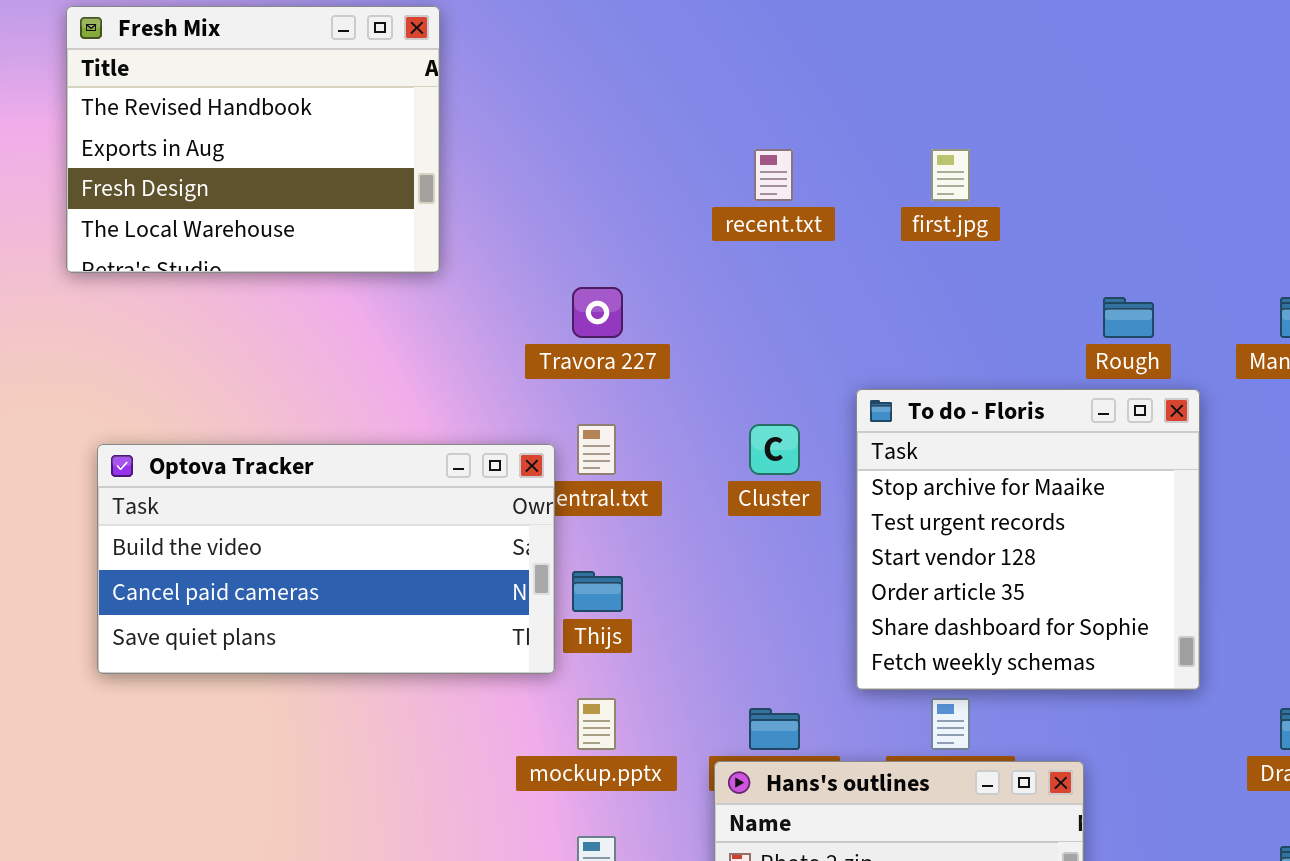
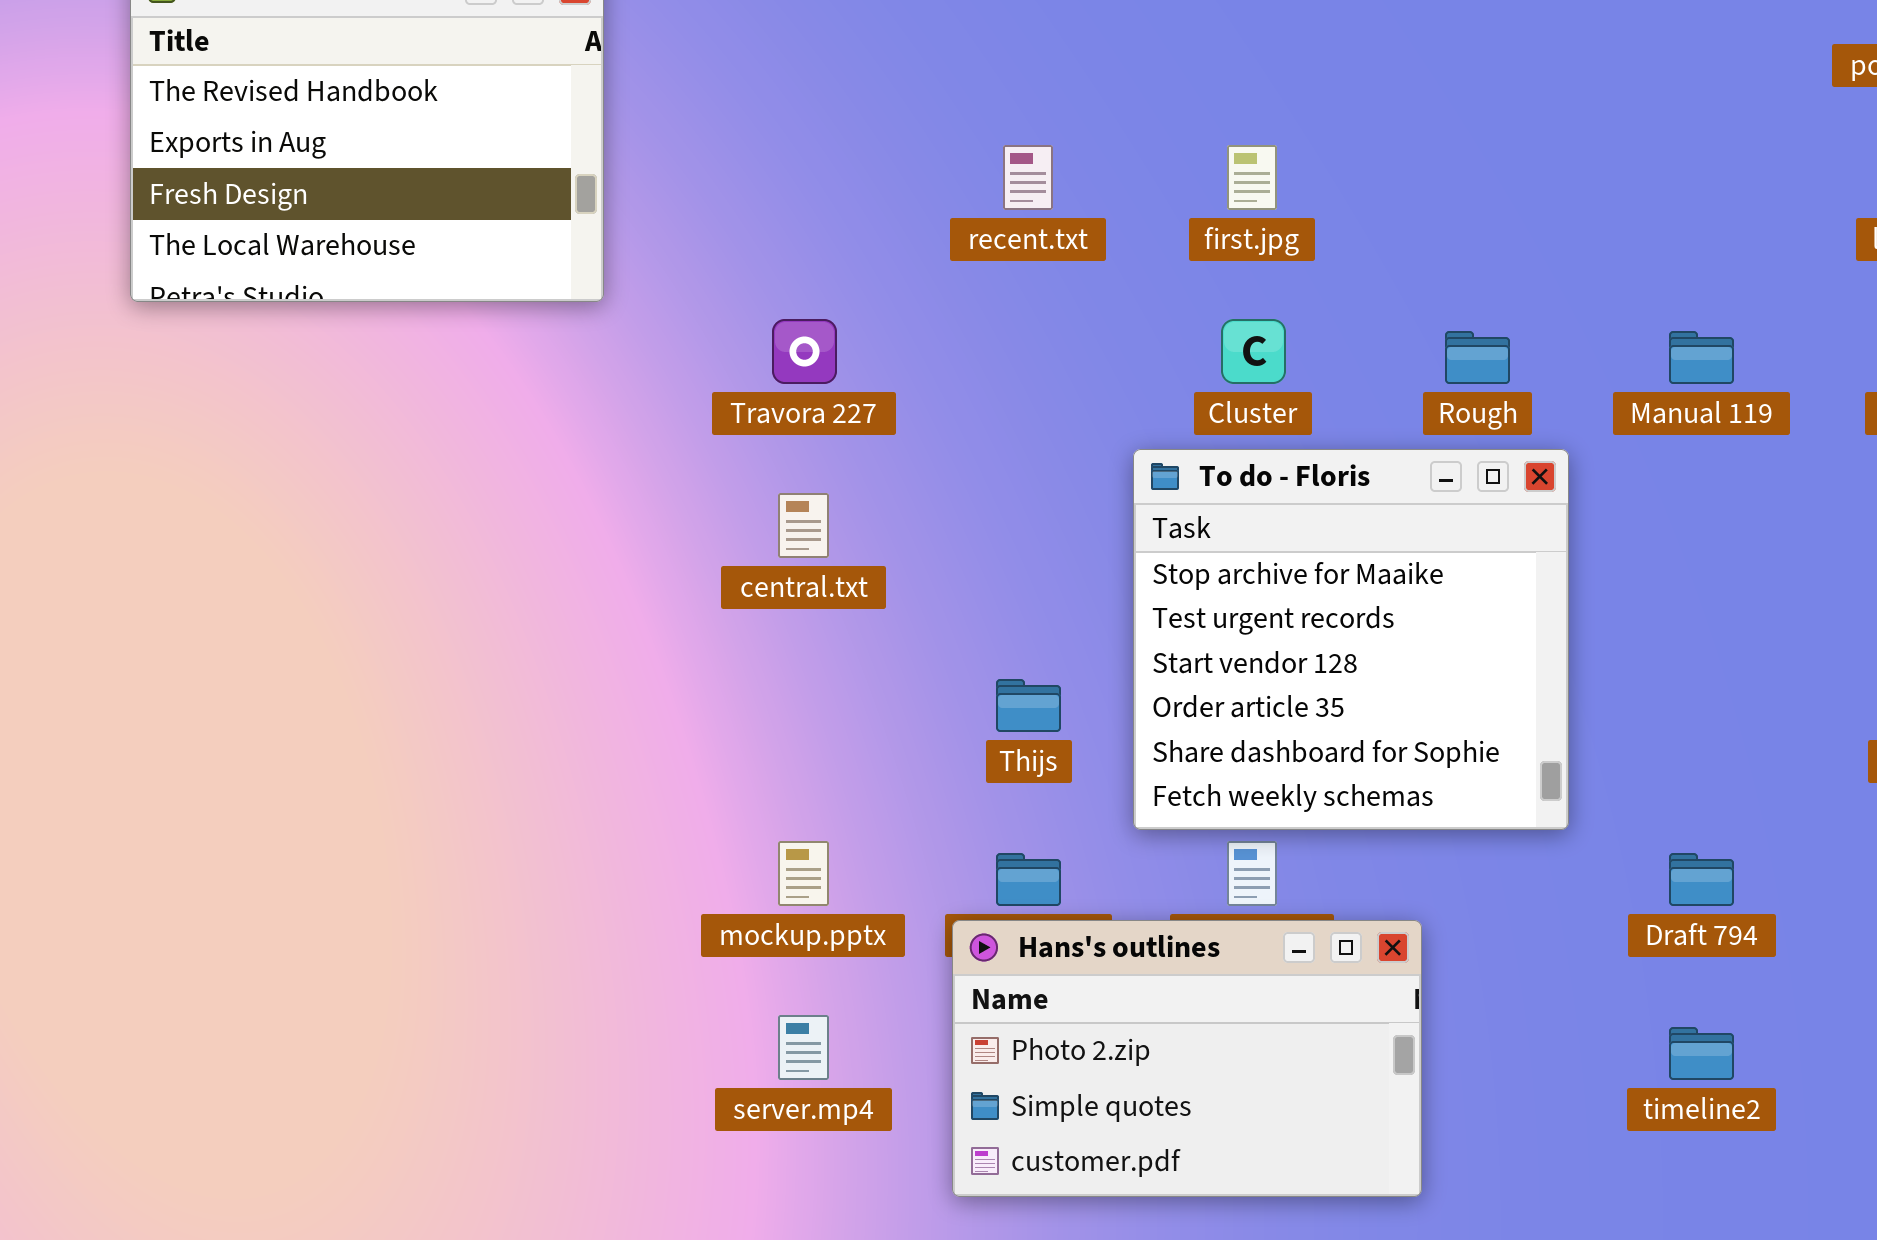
Cluster: [749,424,800,475] -> [1221,319,1286,384], moved
Optova Tracker: [97,444,555,674] -> none, closed
Thijs: [572,571,623,612] -> [996,679,1061,732], moved

